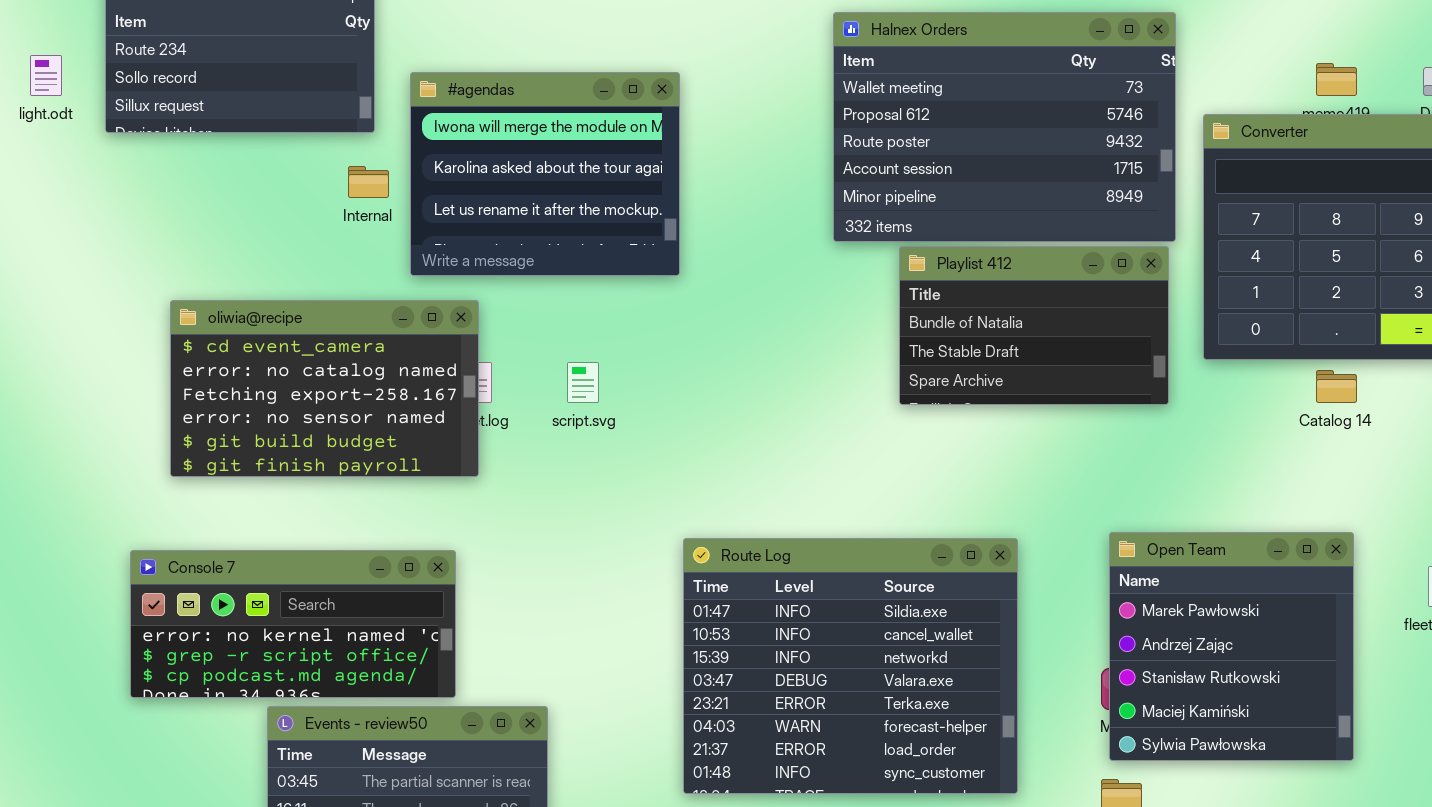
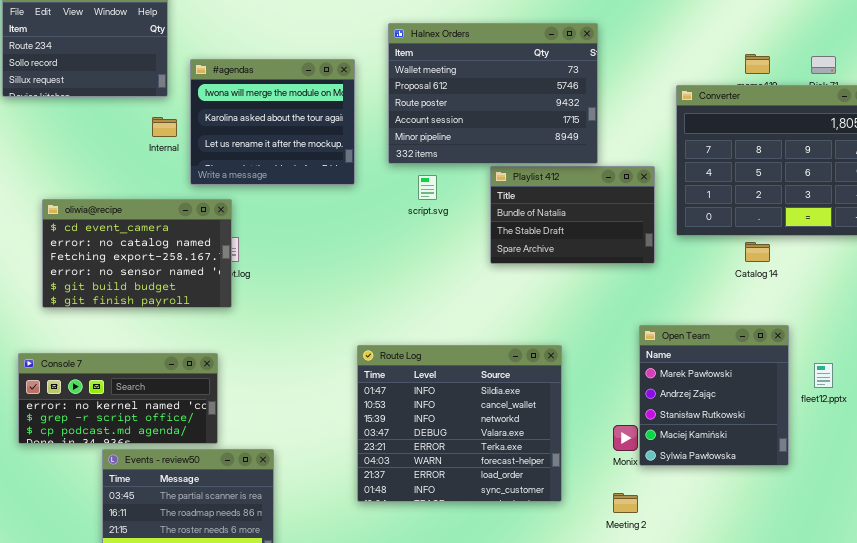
Halnex Orders: [833,12,1176,242] -> [388,23,598,164], moved
script.svg: [567,362,599,403] -> [418,175,437,200], moved
Open Team: [1109,532,1354,761] -> [639,325,789,466], moved

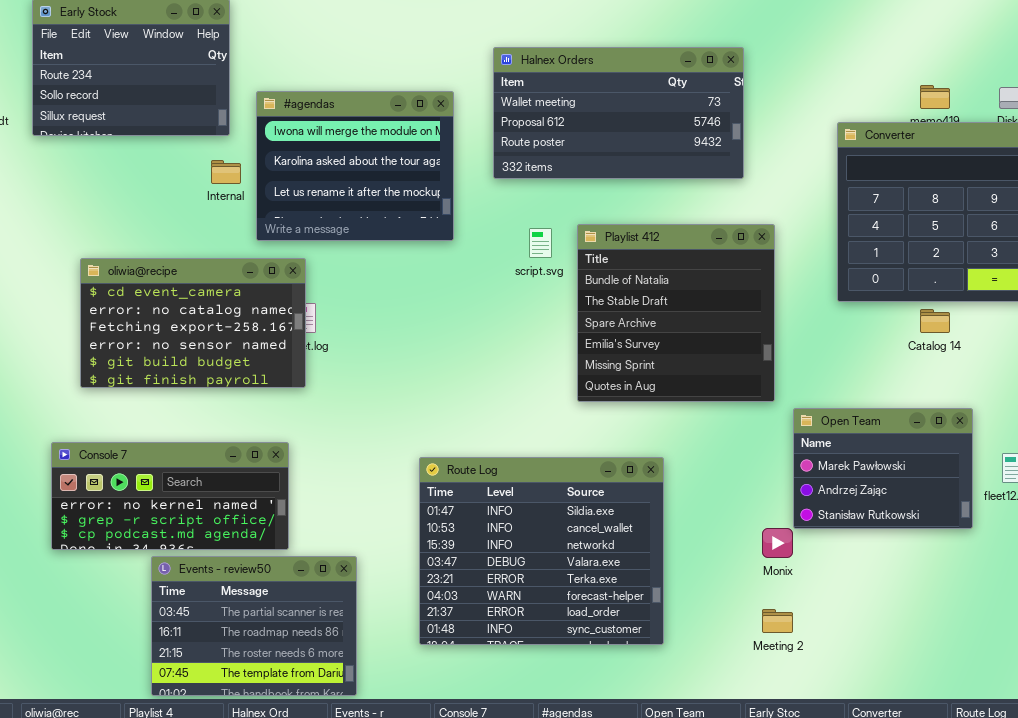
Halnex Orders: [388,23,598,164] -> [493,47,744,179], resized
Playlist 412: [490,166,655,264] -> [577,224,775,402], moved, resized
Open Team: [639,325,789,466] -> [793,408,973,529], resized
Route Log: [357,345,562,502] -> [419,457,664,645], moved

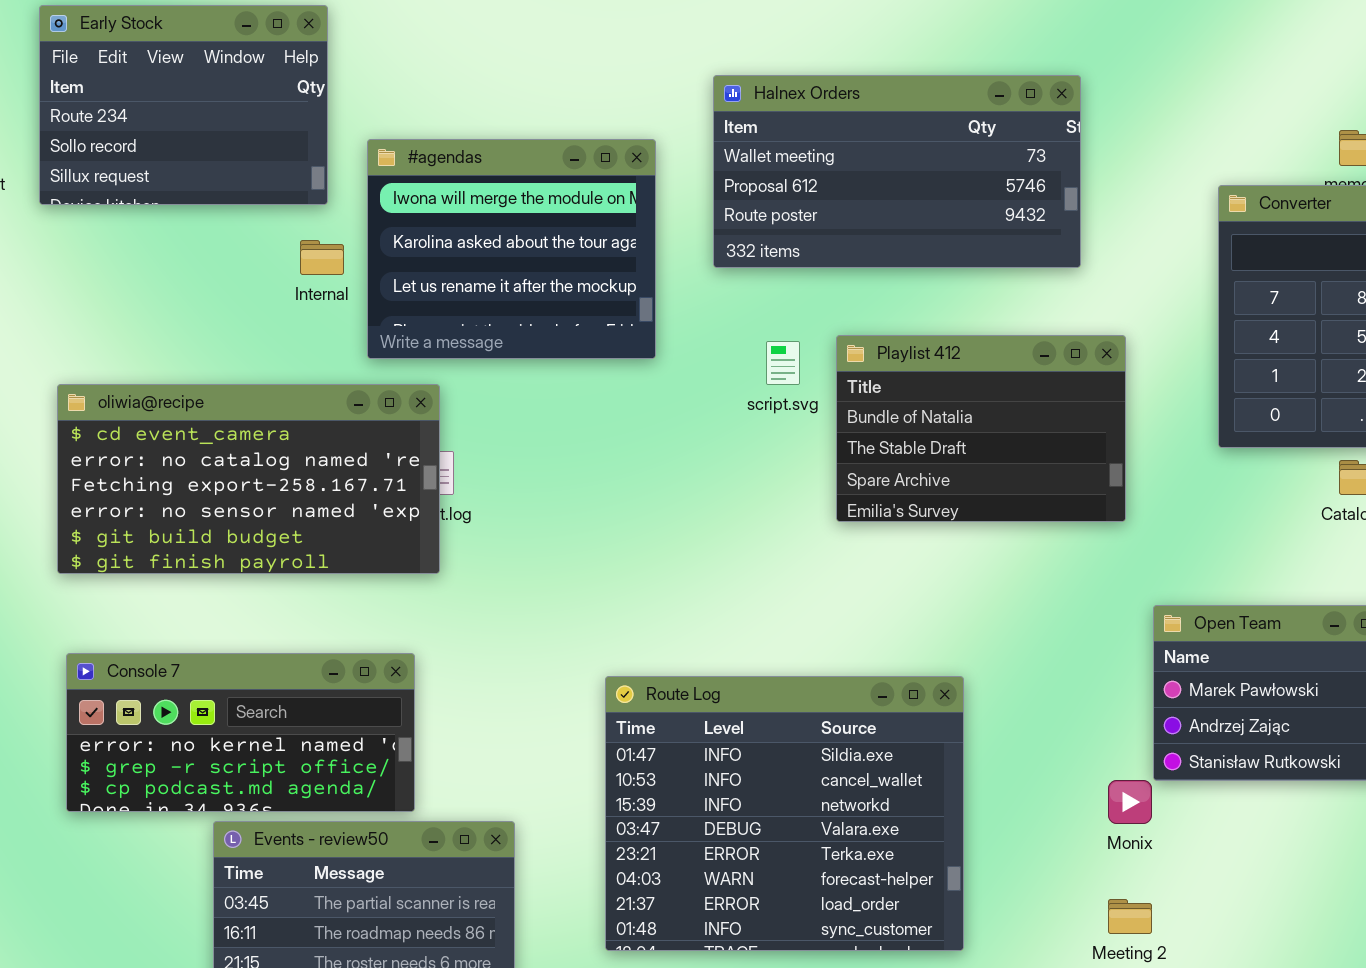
Playlist 412: [577,224,775,402] -> [836,335,1126,522], resized
oliwia@recipe: [80,258,306,388] -> [57,384,440,574], resized

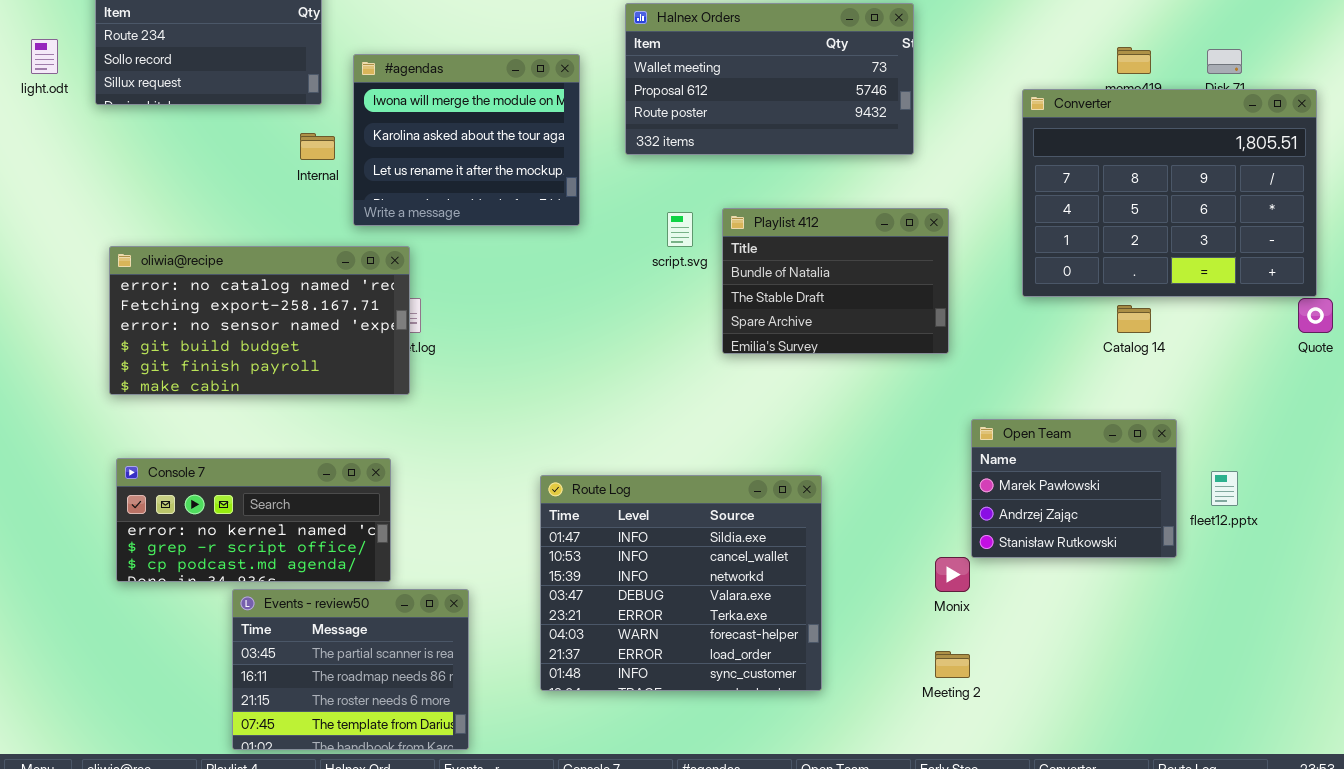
oliwia@recipe: [57,384,440,574] -> [109,246,410,395], scrolled down 1 row

